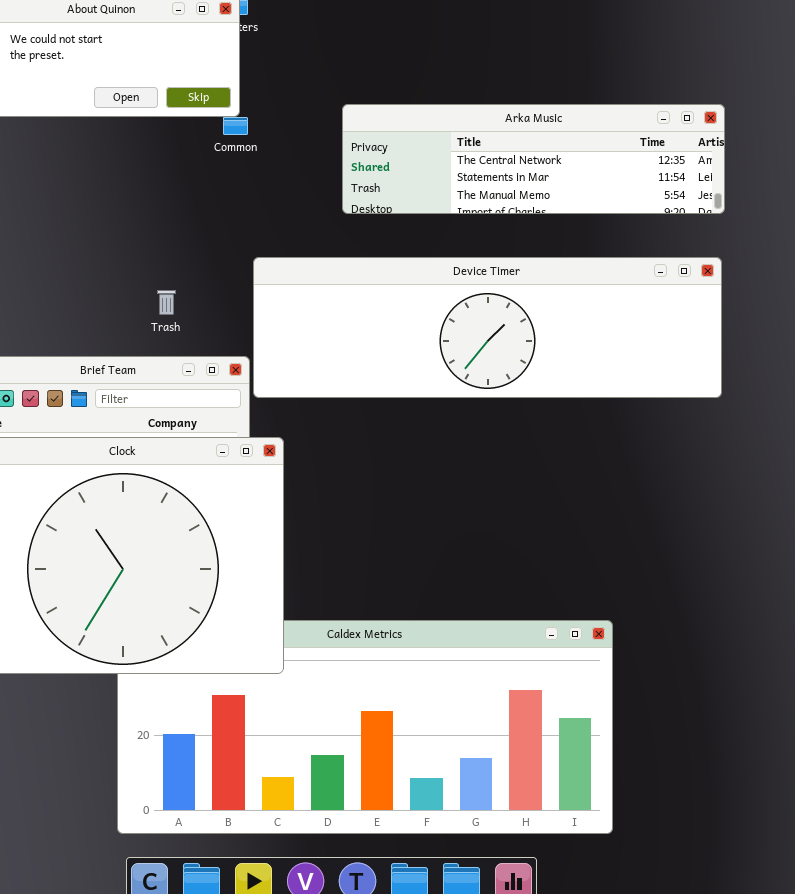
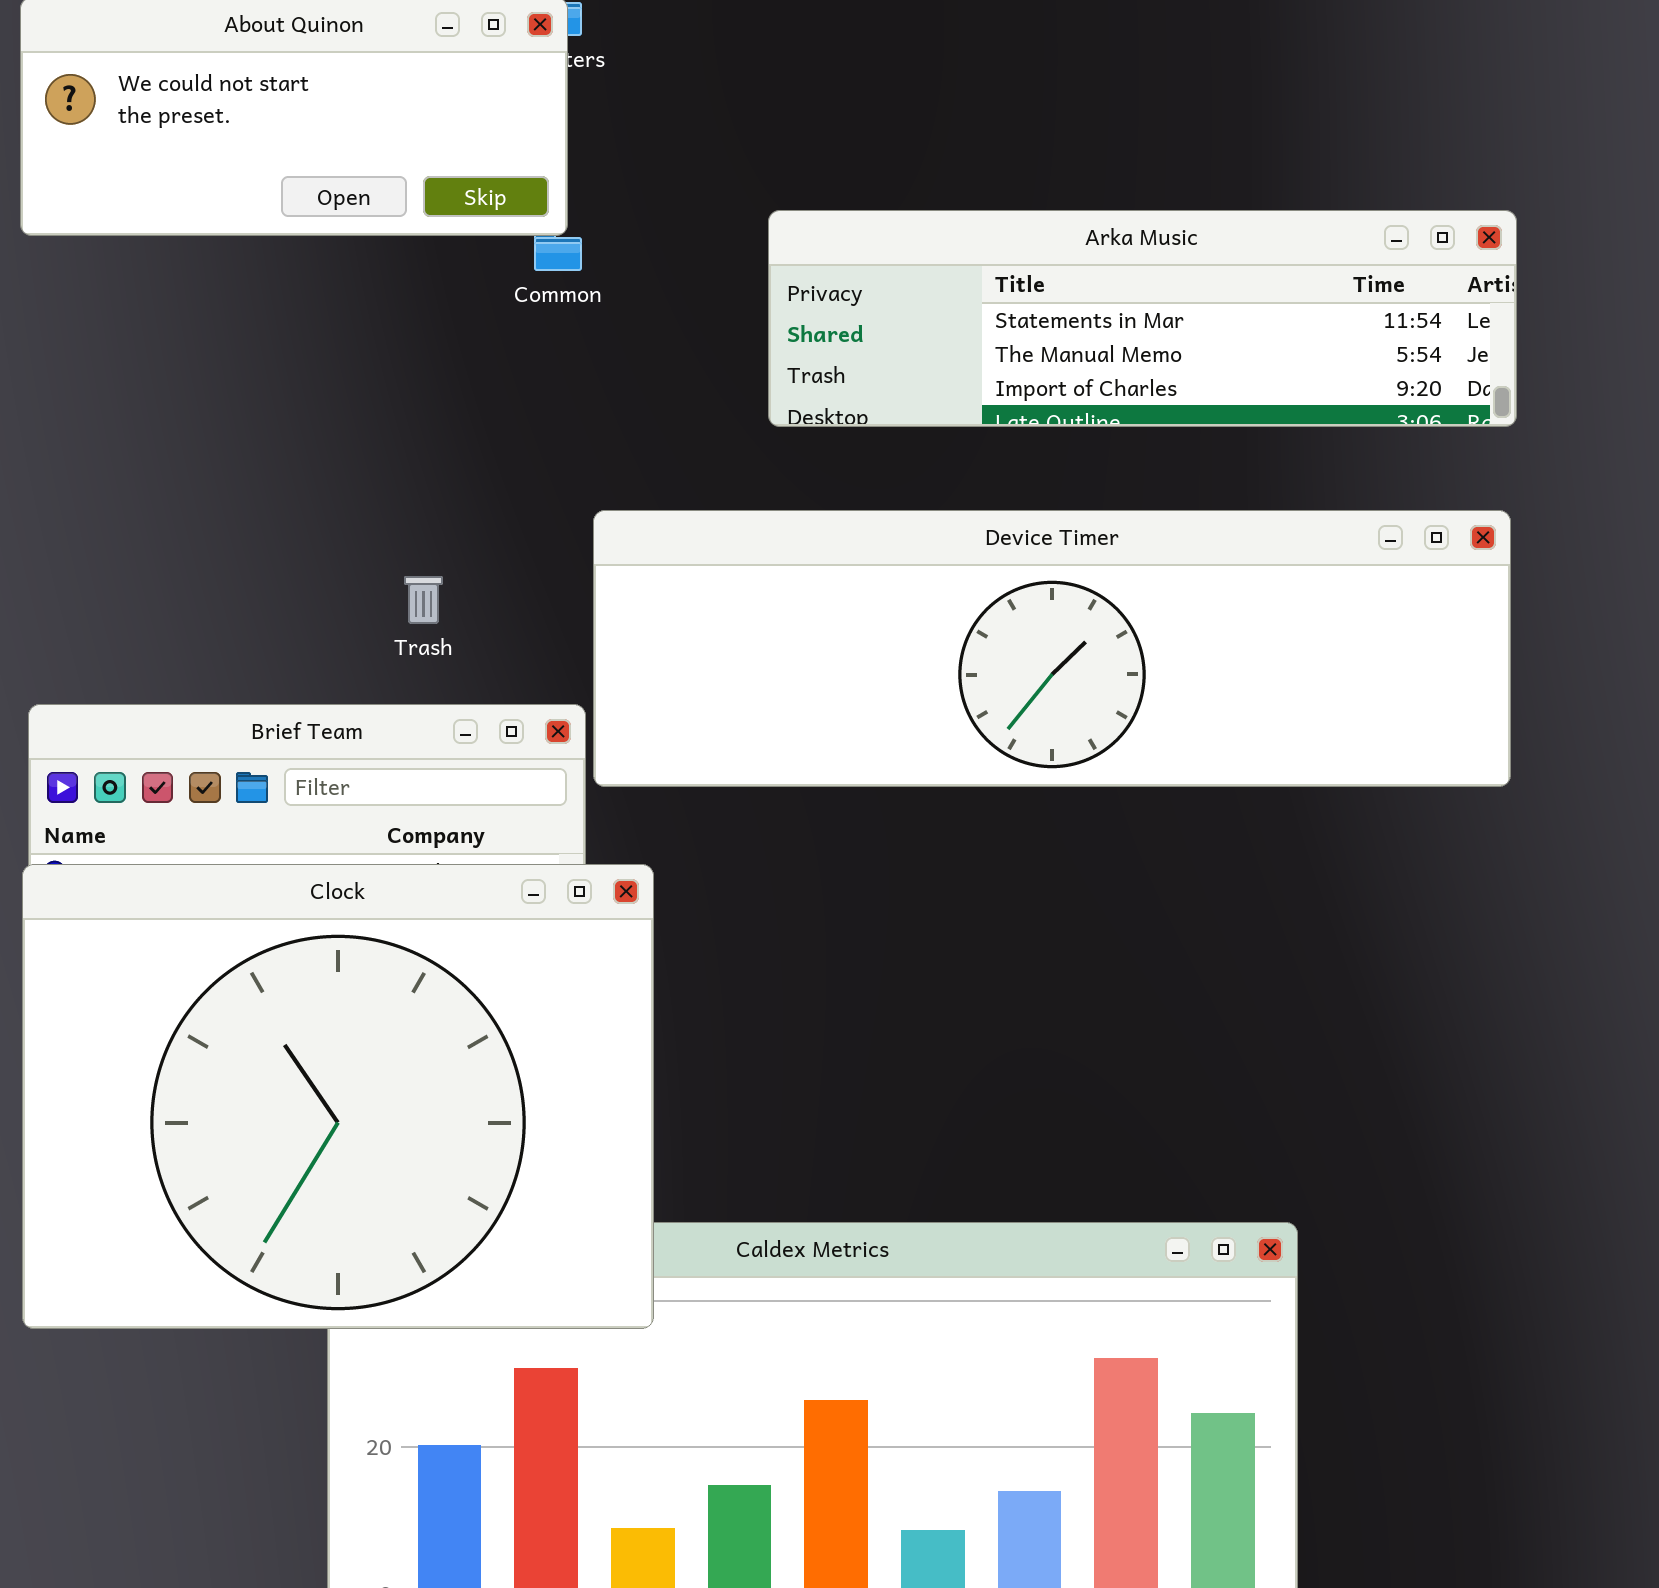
Arka Music: [342,104,725,214] -> [768,210,1517,427], scrolled down 1 row

